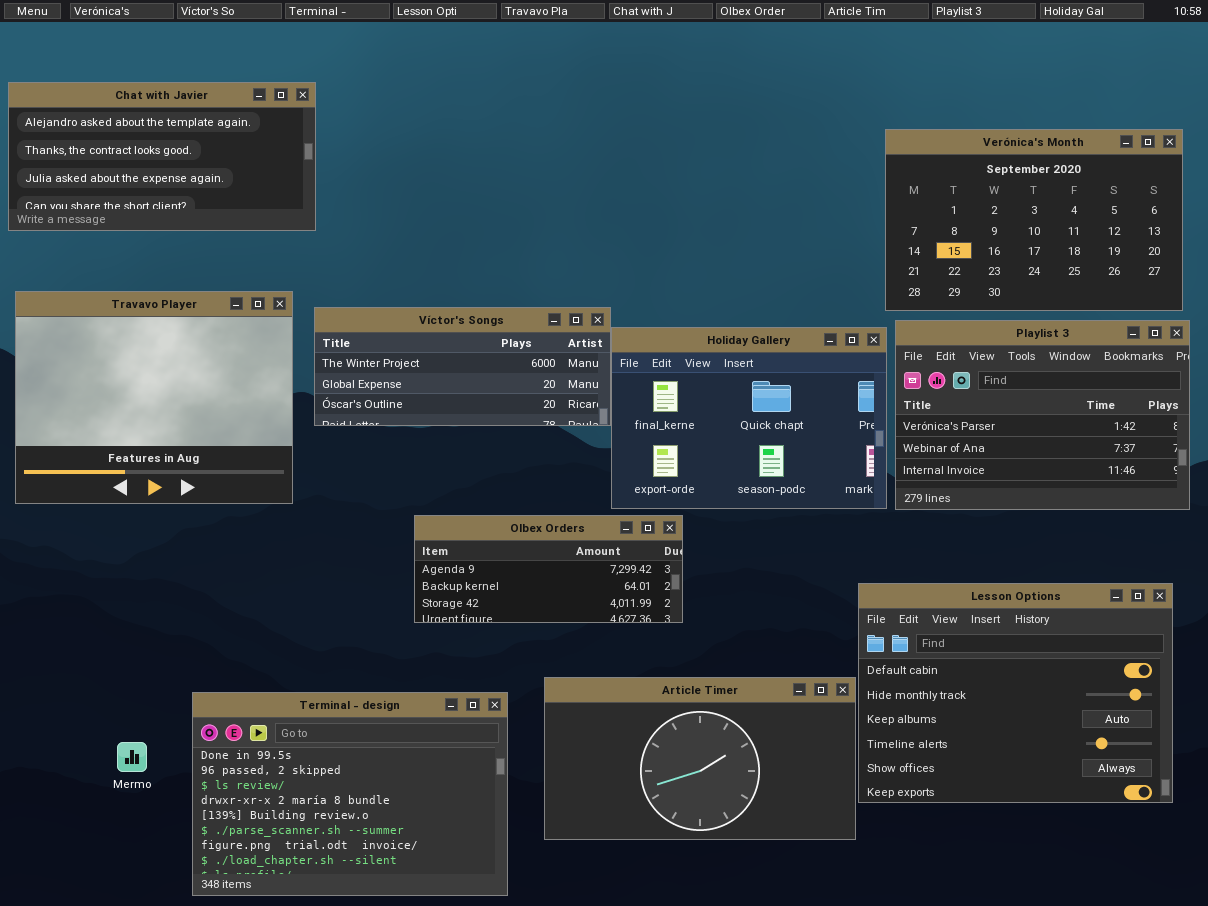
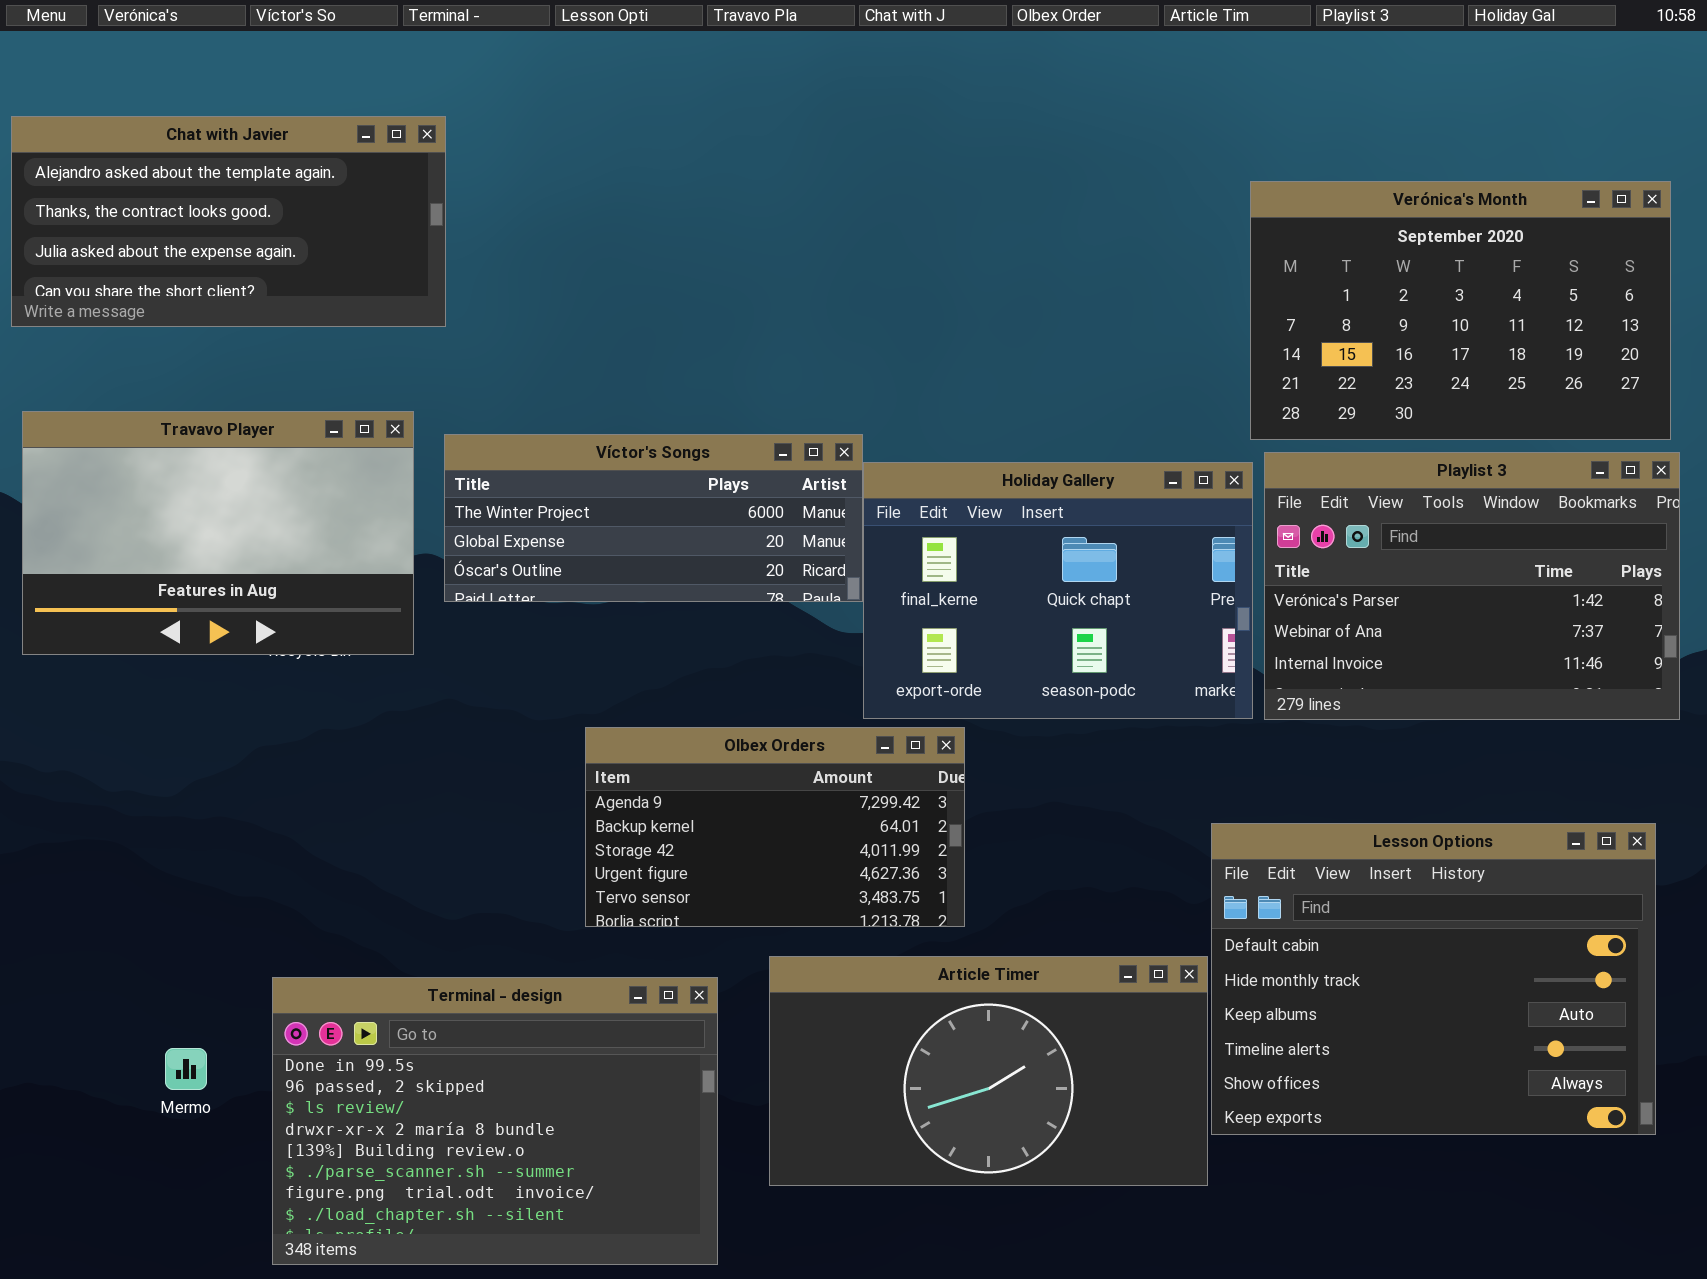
Travavo Player: [15,291,293,504] -> [22,411,414,655], resized
Olbex Orders: [414,515,683,623] -> [585,727,965,927], resized

